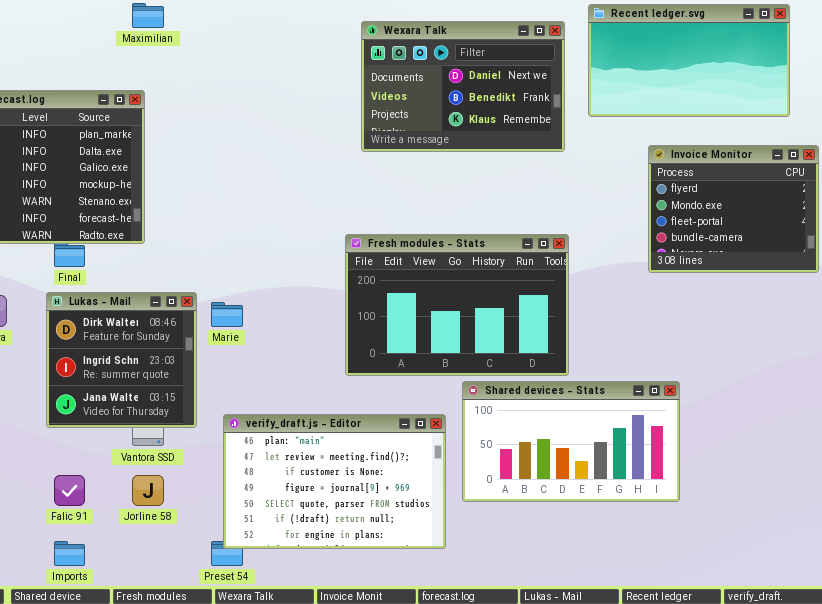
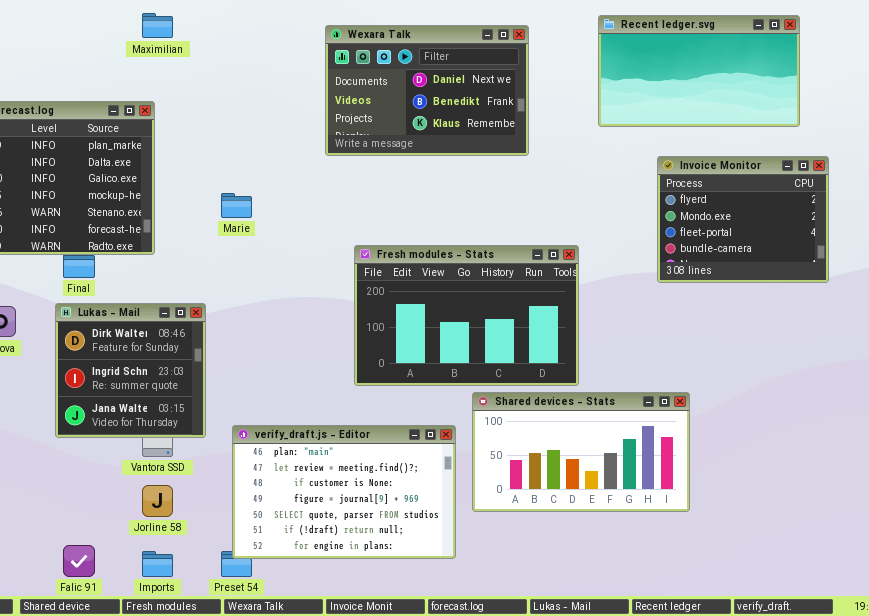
Wexara Talk: [361,21,565,152] -> [325,25,529,156], moved
Marie: [211,302,243,327] -> [221,193,252,218], moved
Falic 91: [54,475,85,506] -> [63,545,95,577], moved
Imports: [54,541,85,566] -> [142,551,173,577], moved

